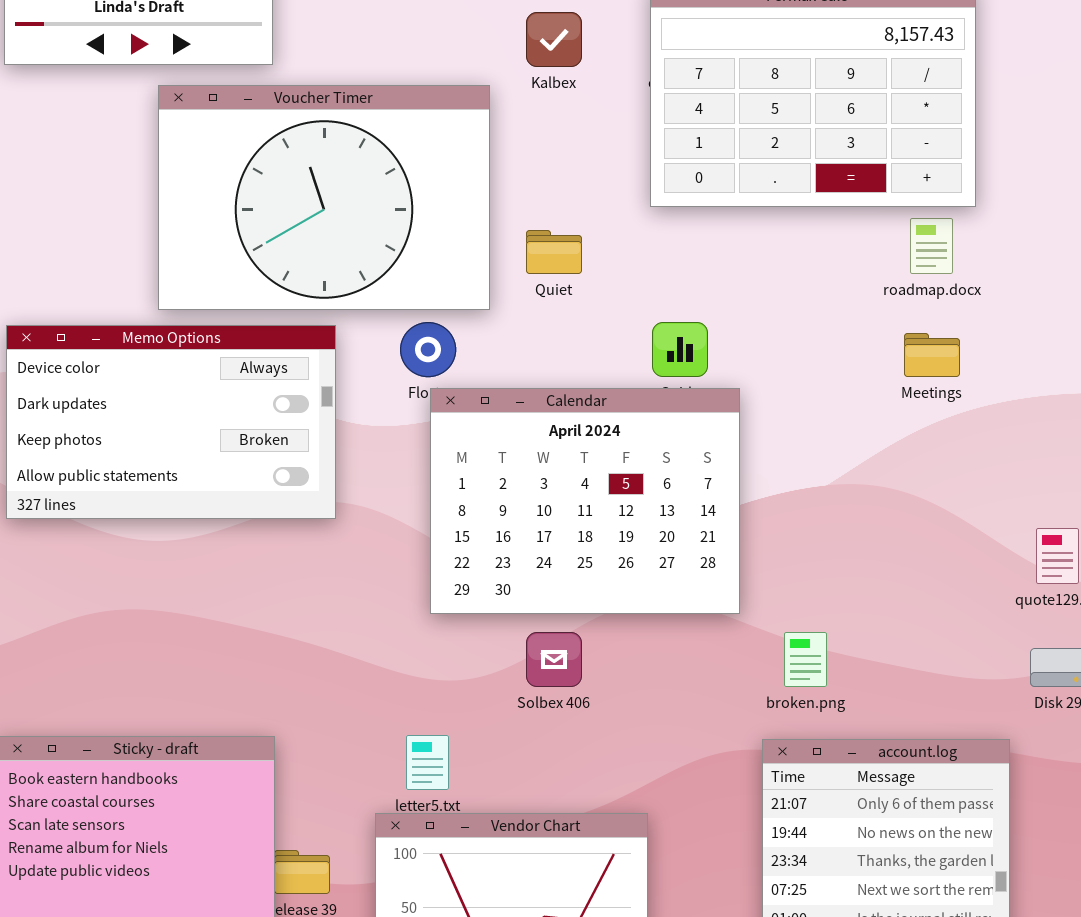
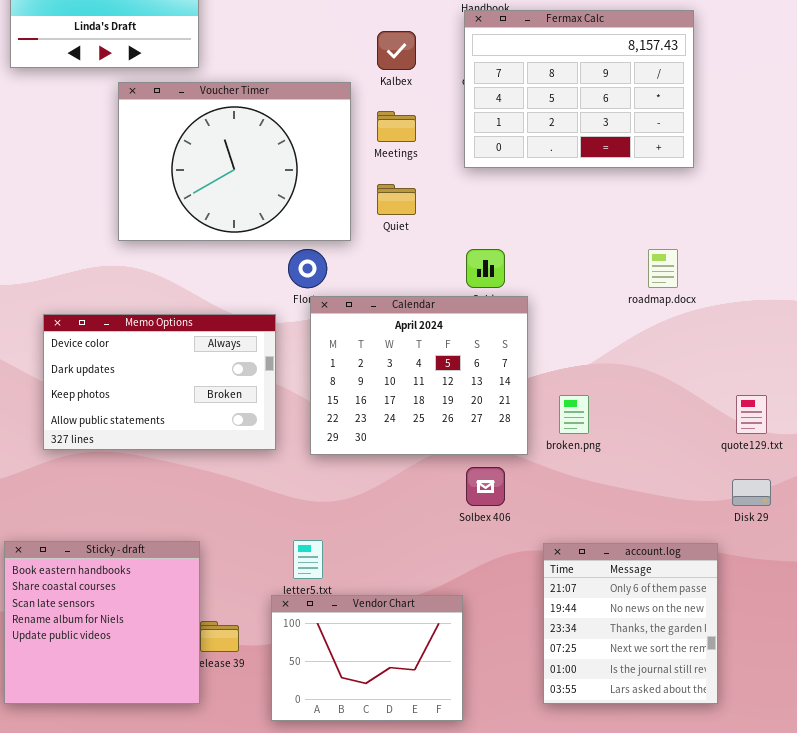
roadmap.docx: [910,218,953,274] -> [648,249,678,288], moved
Memo Options: [6,325,336,519] -> [43,314,276,450], moved
Meetings: [904,333,960,377] -> [377,111,416,142], moved
Solbex 406: [526,632,582,687] -> [466,467,505,506], moved
broken.png: [784,632,827,687] -> [559,395,589,434], moved

